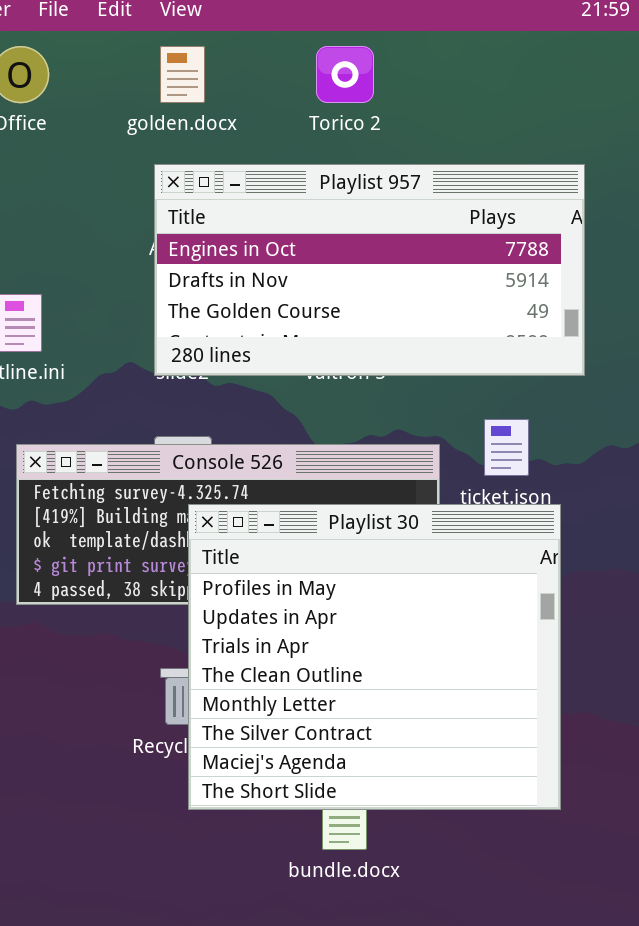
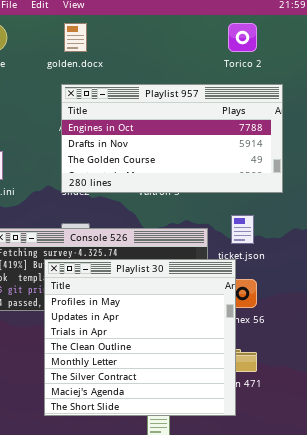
Torico 2: [316,46,374,103] -> [228,23,257,52], moved
Playlist 30: [188,504,561,810] -> [44,259,236,416], moved

